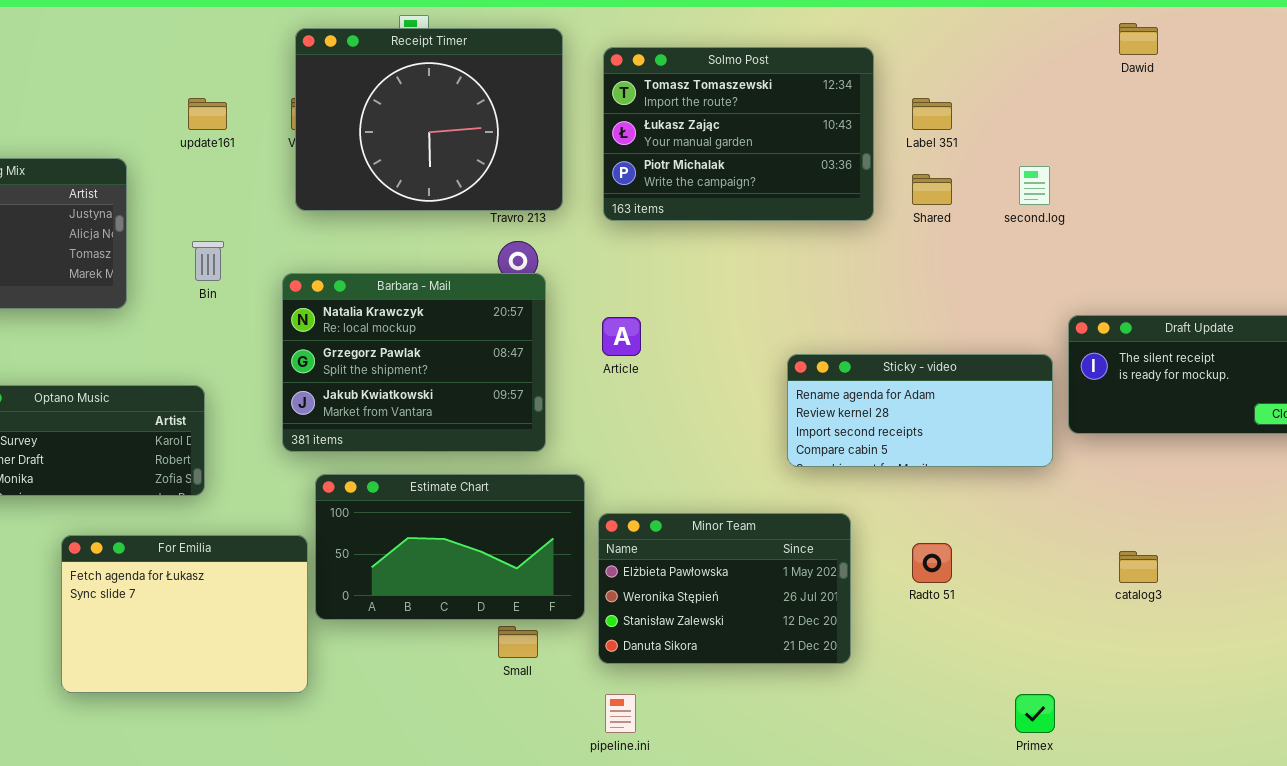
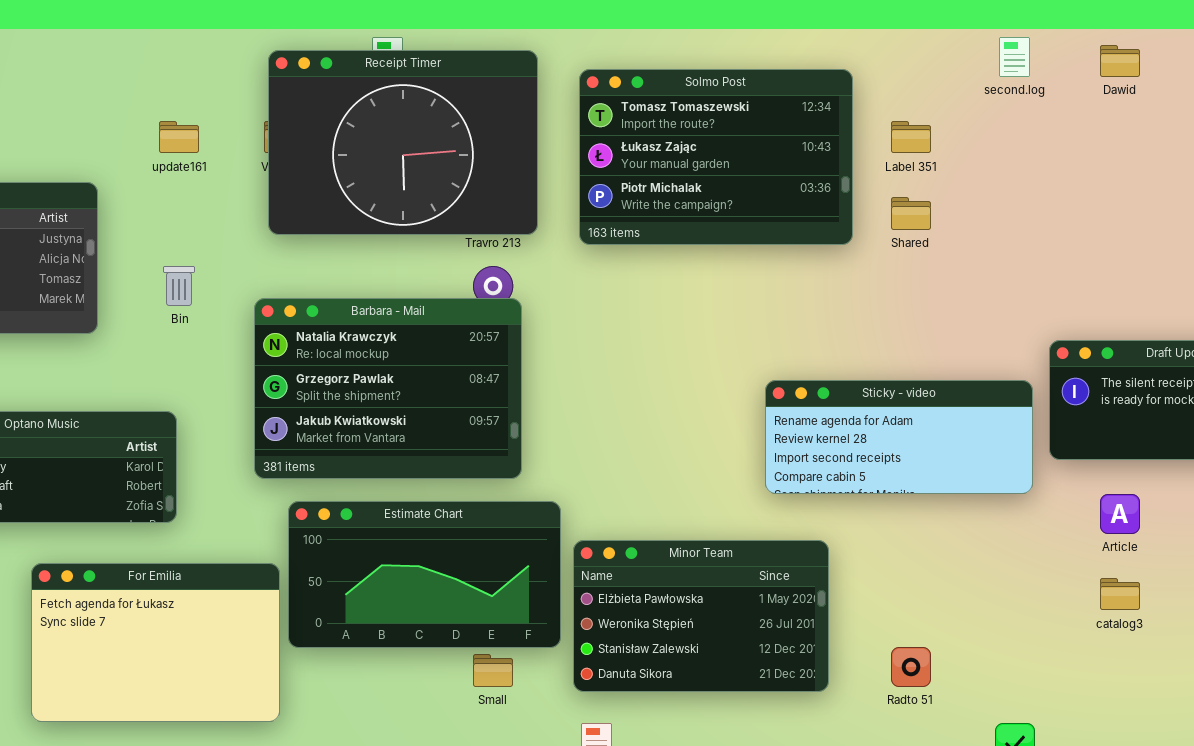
second.log: [1019,166,1050,205] -> [999,37,1030,77], moved
Article: [602,317,641,356] -> [1100,494,1140,534], moved
Radto 51: [912,543,952,583] -> [891,647,931,687], moved

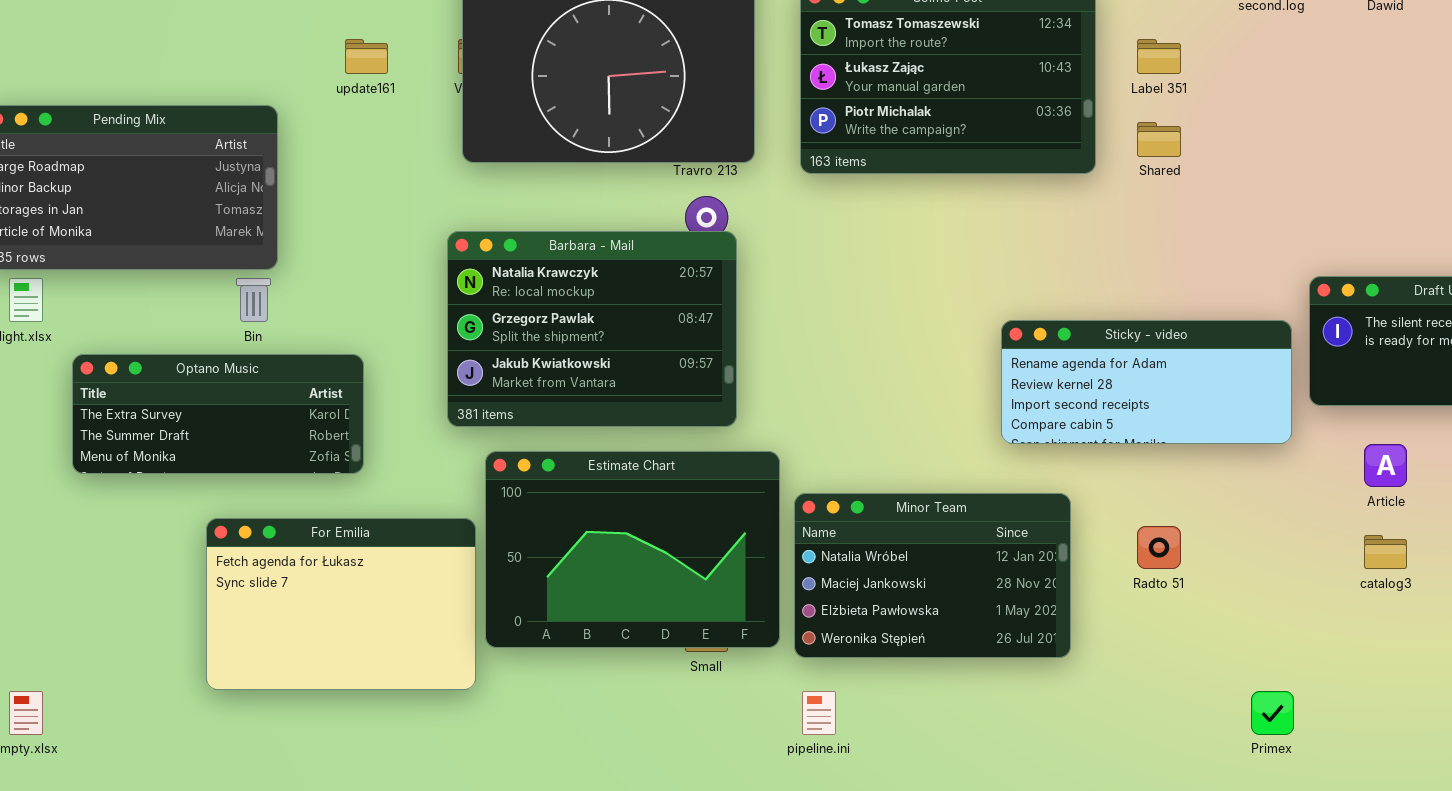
Bin: [163,266,195,306] -> [236,278,271,322], moved
Estimate Chart: [288,501,561,648] -> [485,451,780,648], resized
Minor Team: [573,540,829,692] -> [794,493,1071,658], scrolled up 2 rows
Radto 51: [891,647,931,687] -> [1137,526,1181,569], moved

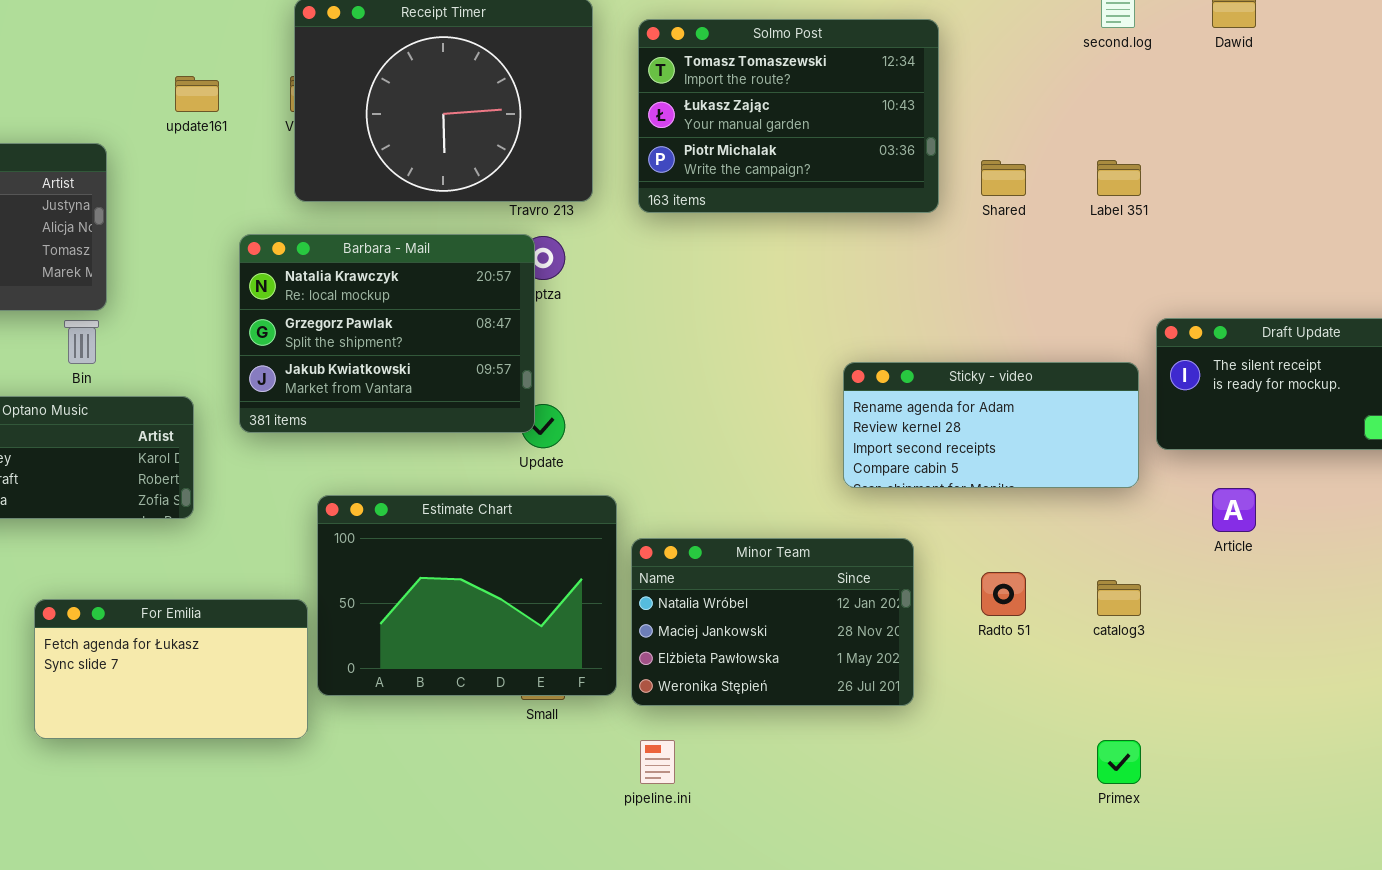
Label 351: [1137,39,1181,74] -> [1097,160,1141,196], moved
Barbara - Mail: [447,231,737,427] -> [239,234,535,433], moved
For Emilia: [206,518,476,690] -> [34,599,308,739], resized
catalog3: [1364,535,1407,569] -> [1097,580,1141,616], moved

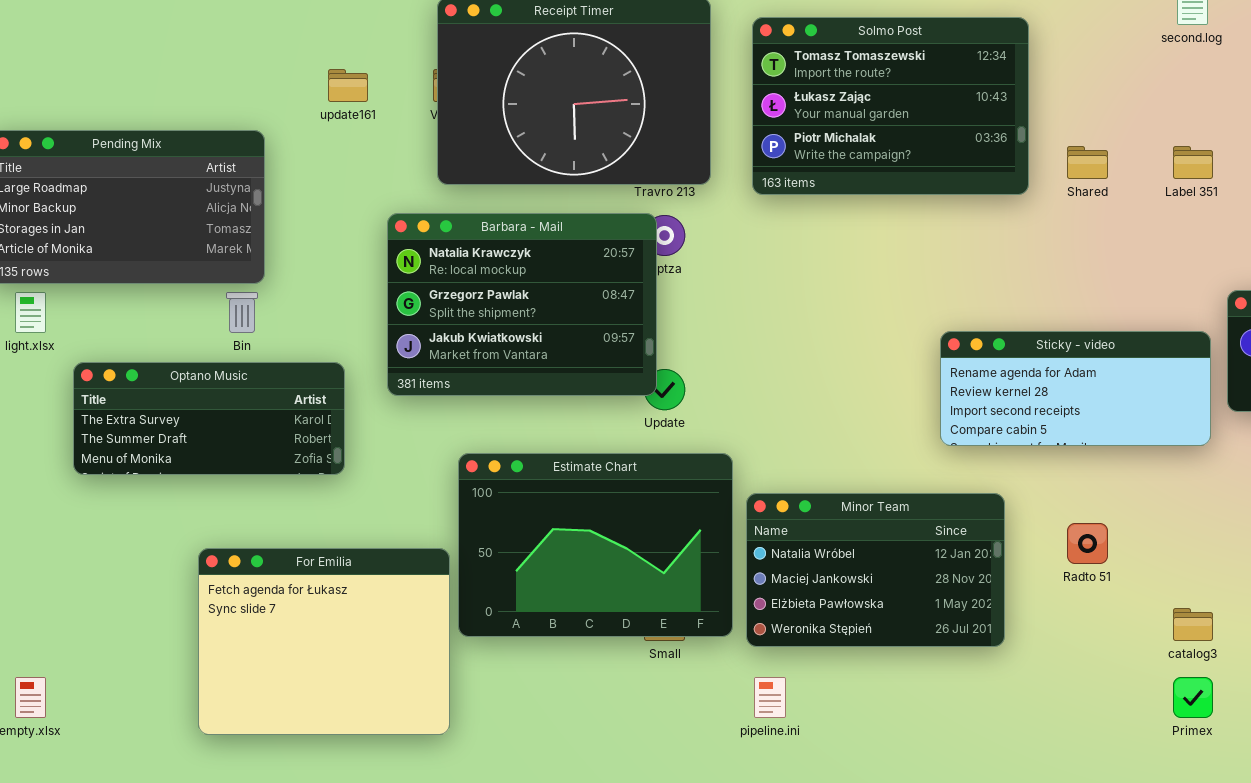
catalog3: [1097,580,1141,616] -> [1173,608,1213,641], moved
For Emilia: [34,599,308,739] -> [198,548,450,735], resized

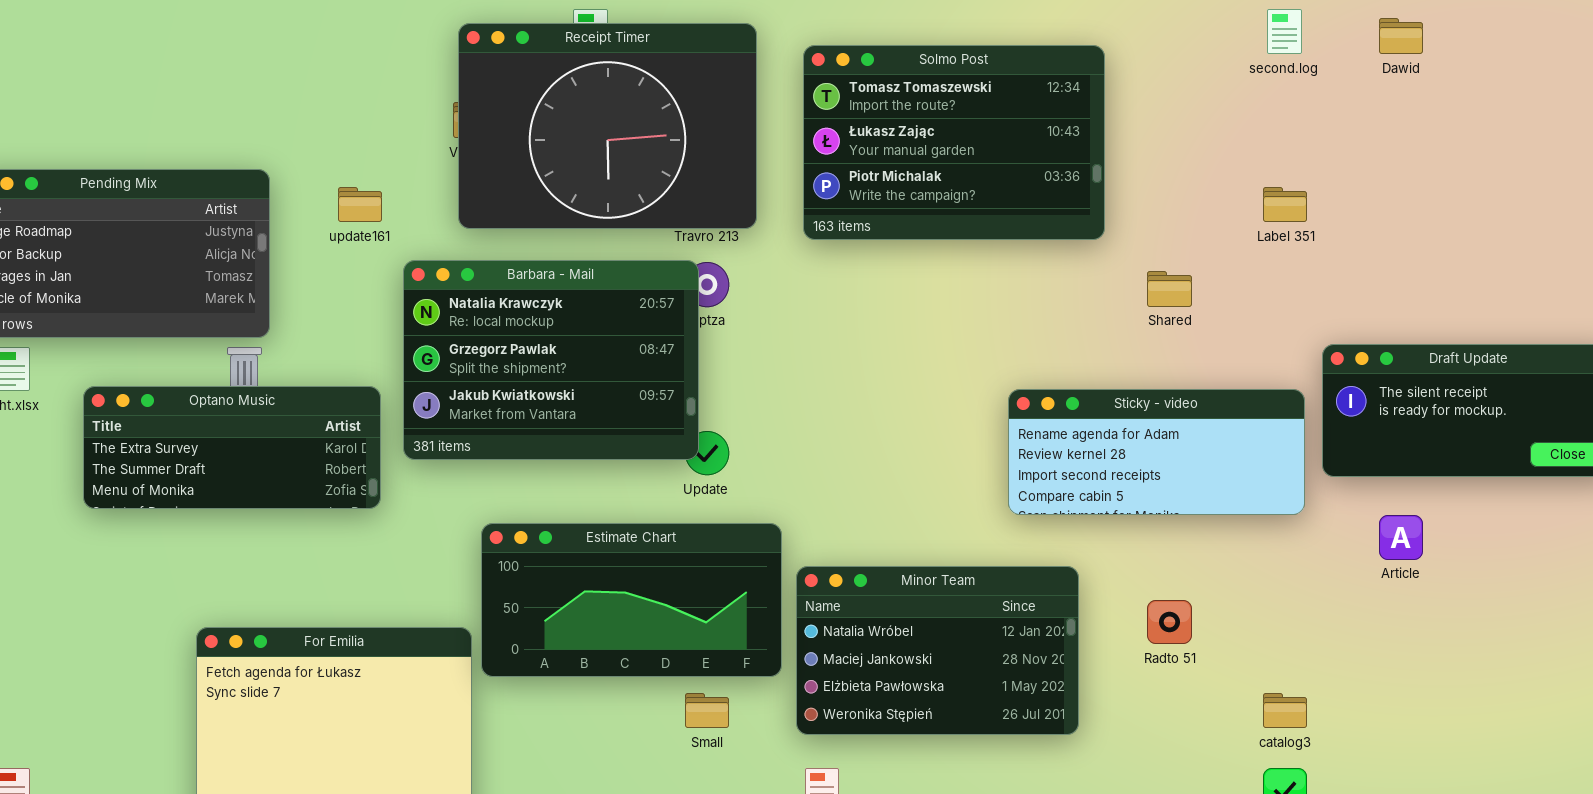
update161: [328,69,368,102] -> [338,187,382,222], moved
Shared: [1067,146,1108,179] -> [1147,271,1192,307], moved
Optano Music: [73,362,345,475] -> [83,386,381,509], moved
Estimate Chart: [458,453,733,637] -> [481,523,782,677], resized

